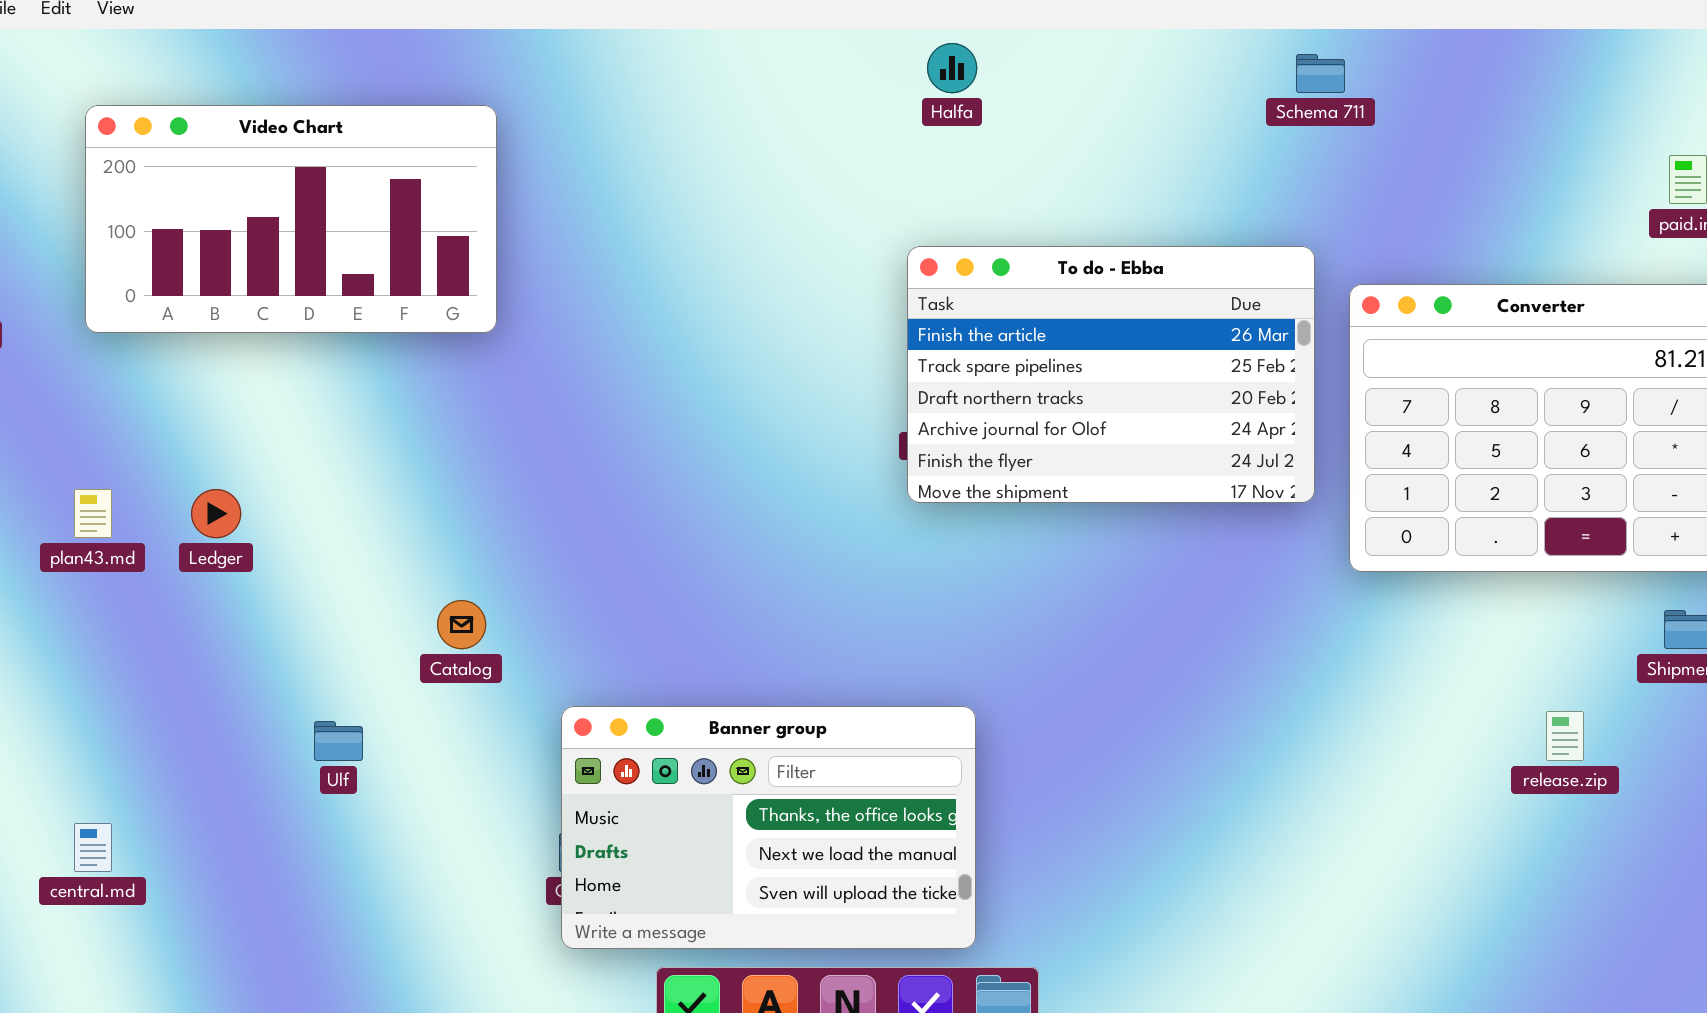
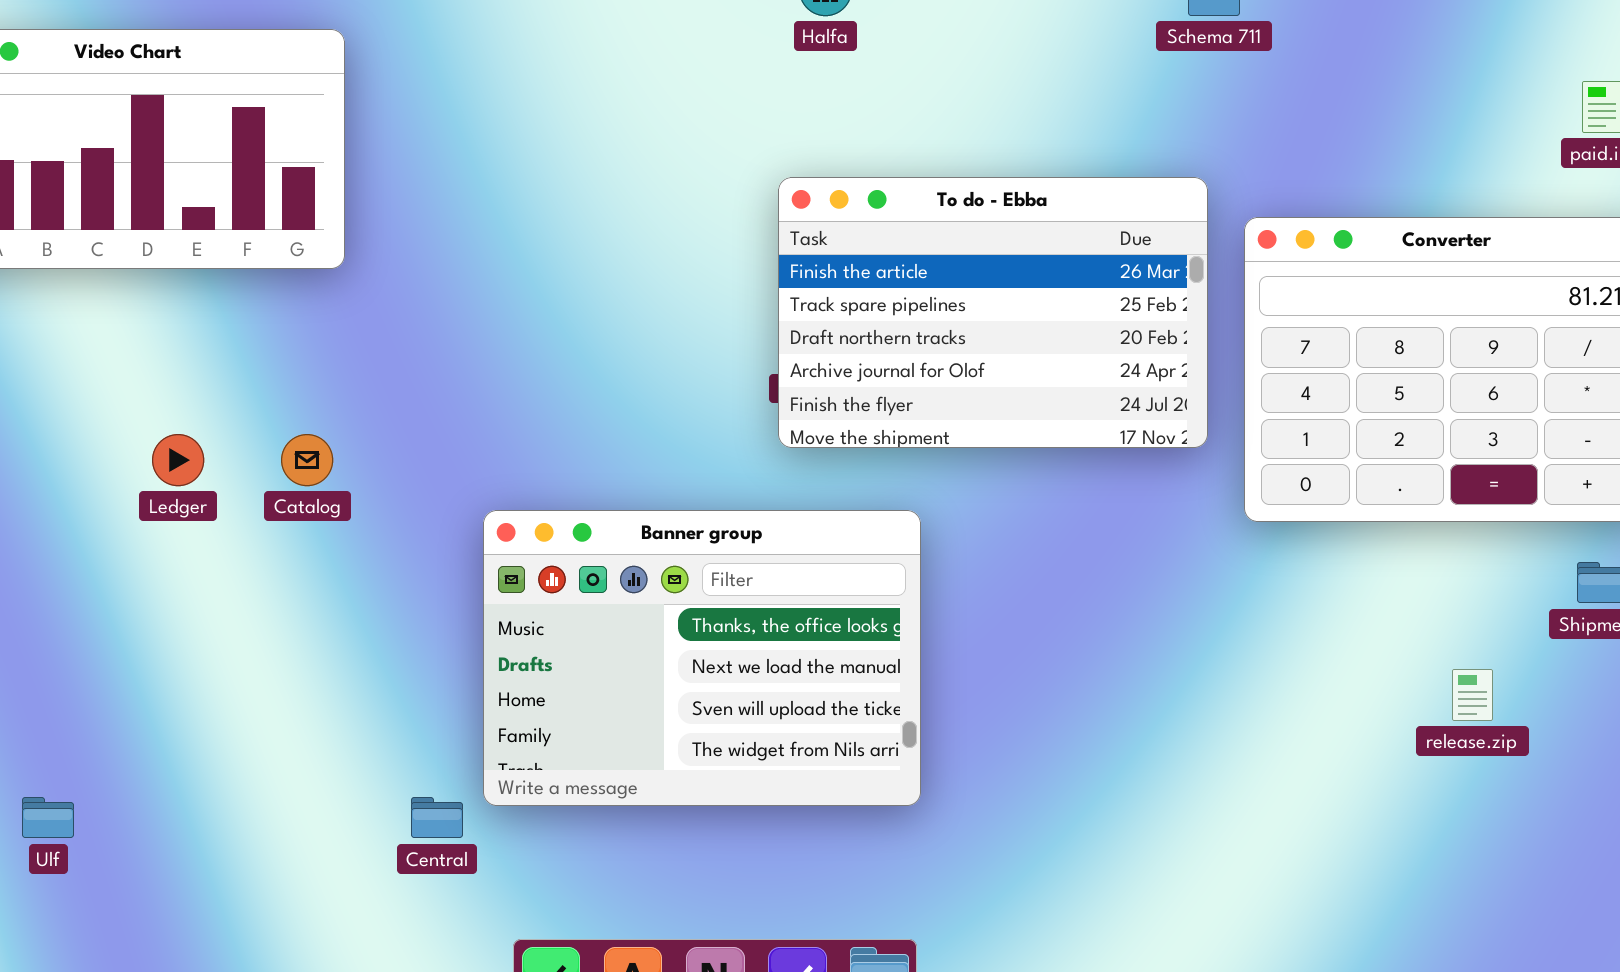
Ledger: [191,489,241,538] -> [152,434,204,486], moved
Catalog: [437,600,486,649] -> [281,434,333,486], moved
Banner group: [561,706,976,949] -> [483,510,921,806], moved, resized
Ulf: [314,721,363,761] -> [22,797,74,838], moved

